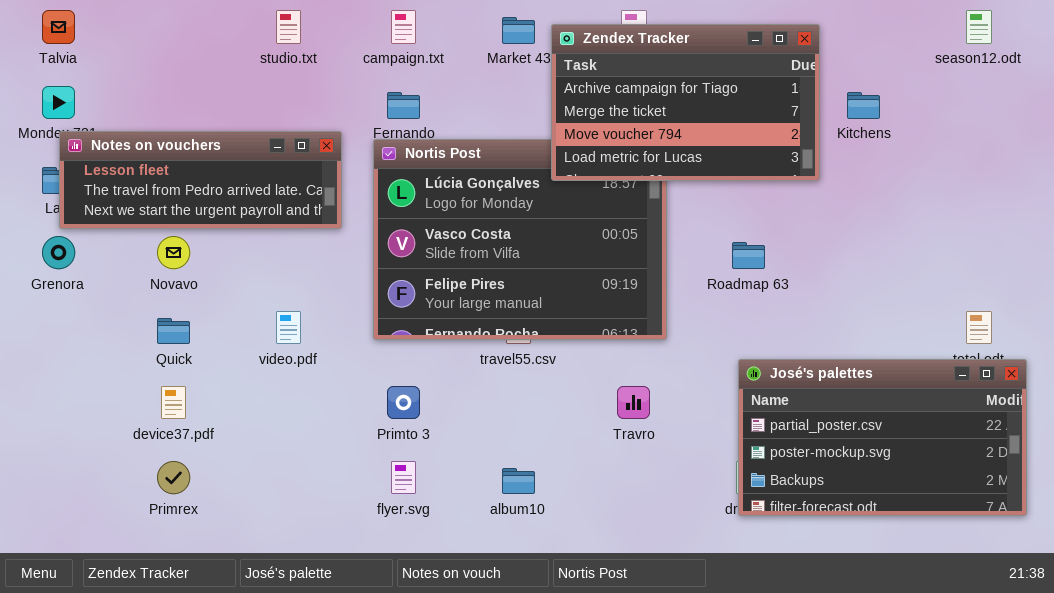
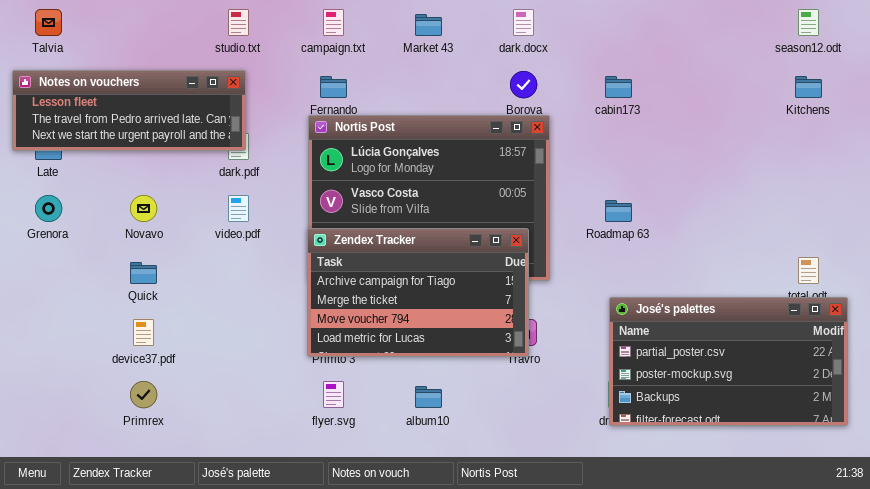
Zendex Tracker: [551,24,820,181] -> [307,228,529,357], moved
Kitchens: [847,92,880,119] -> [795,76,822,98], moved
Notes on vouchers: [59,131,342,229] -> [12,70,246,151], moved
video.pdf: [276,311,301,344] -> [228,195,249,222], moved

